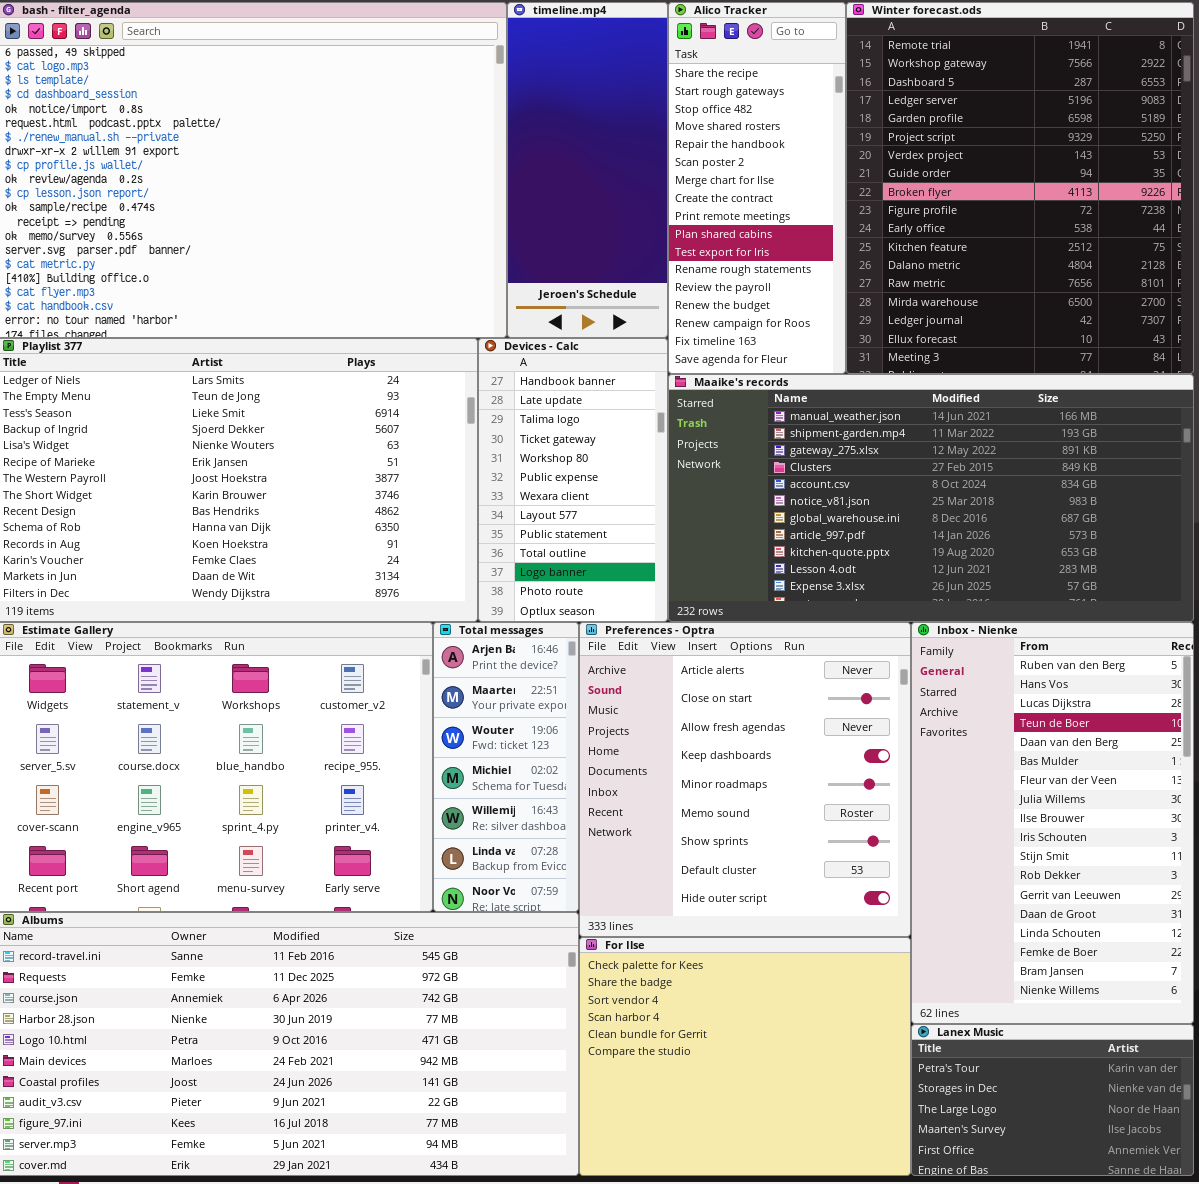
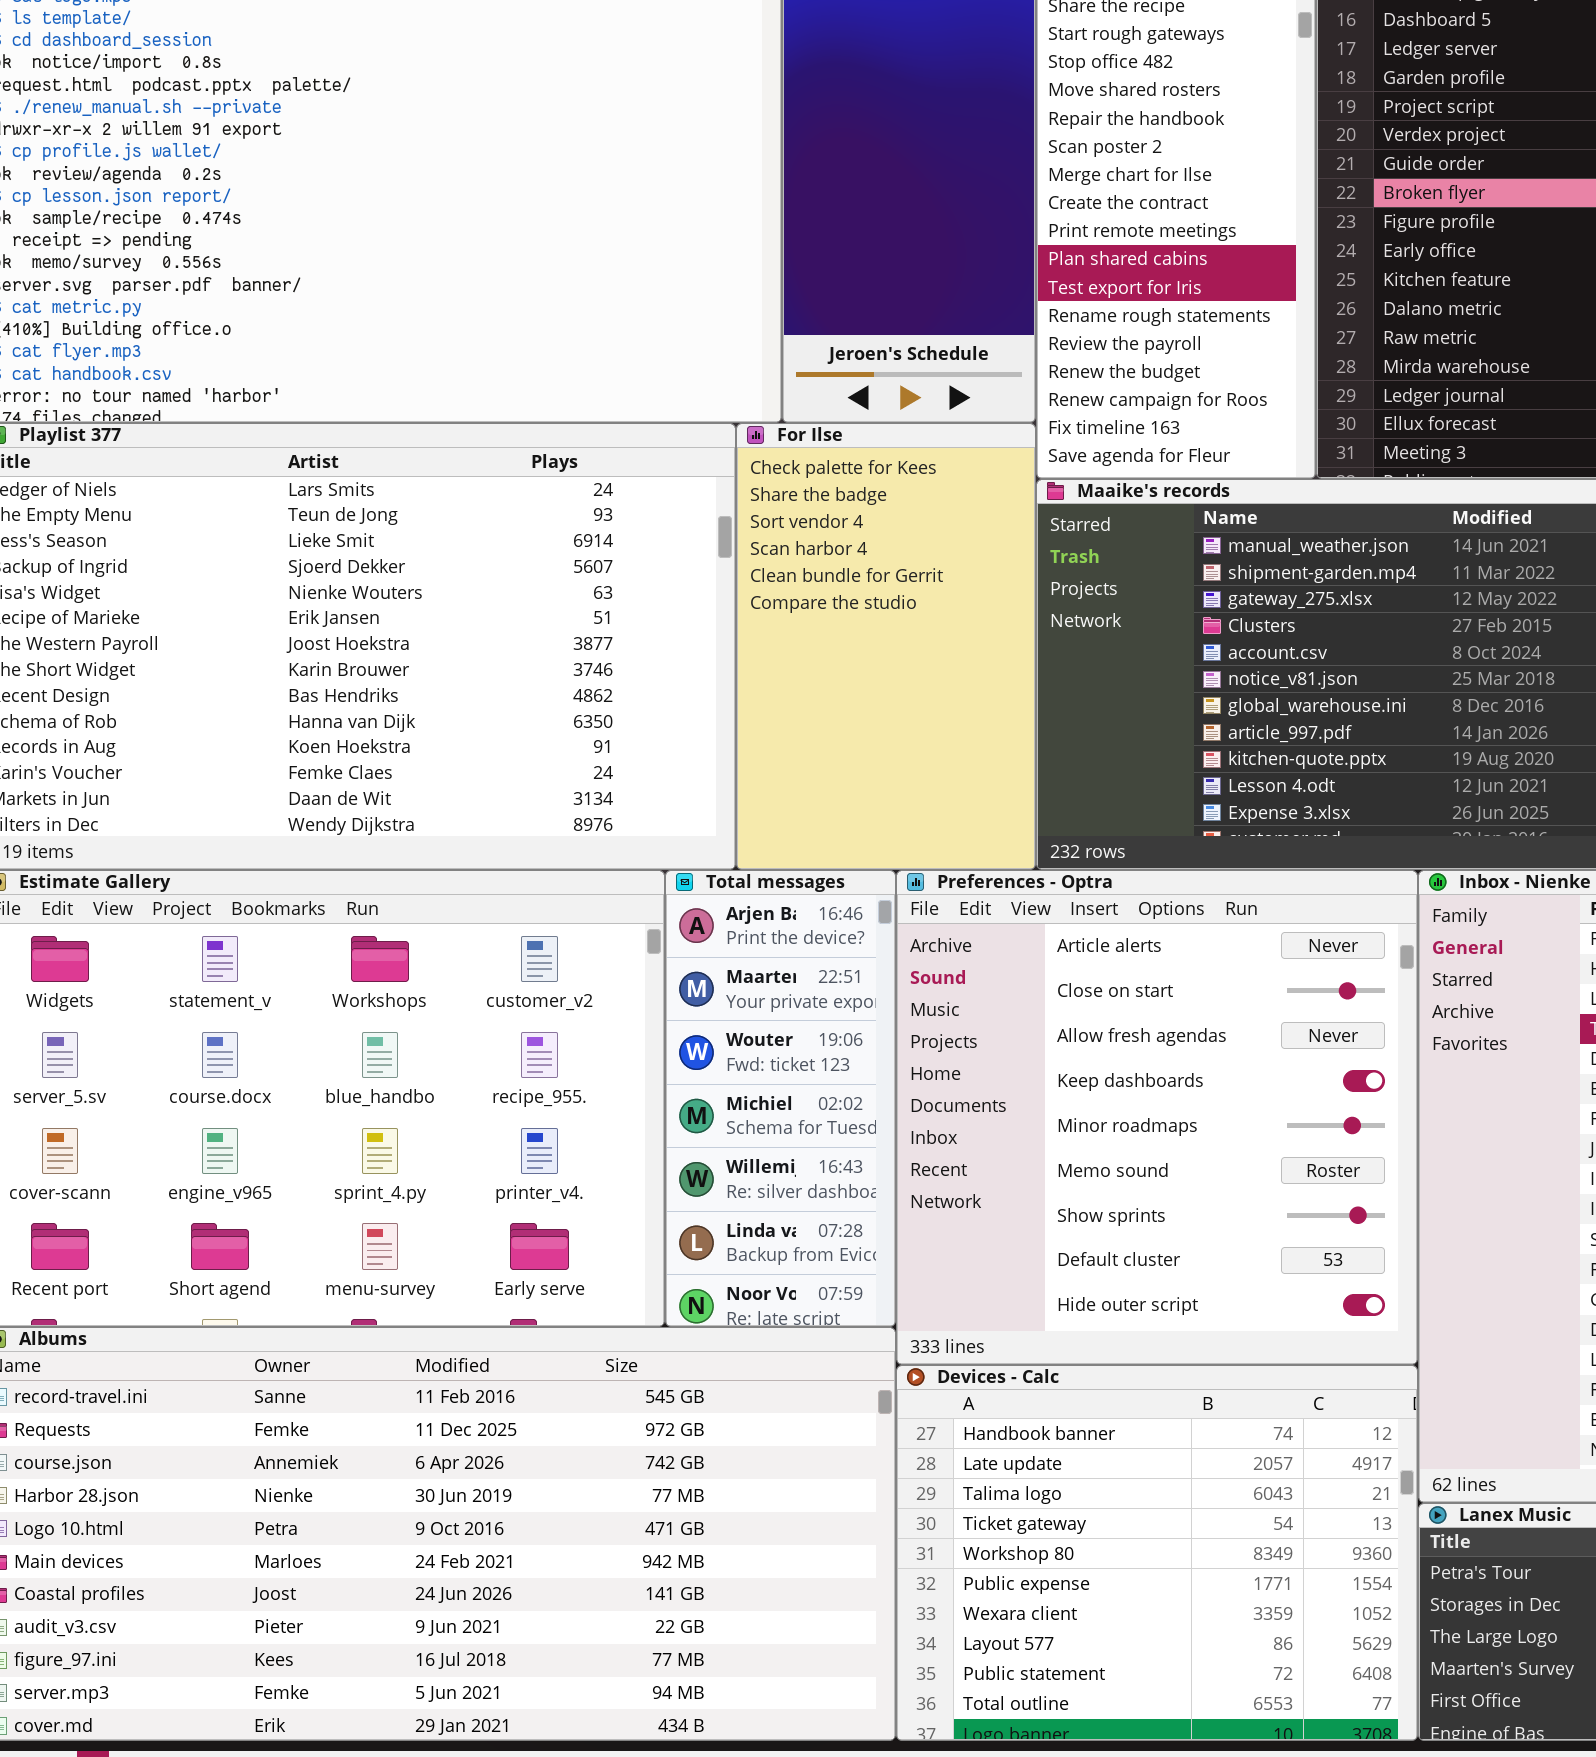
Devices - Calc: [478,338,668,622] -> [896,1365,1418,1741], moved, resized
For Ilse: [579,937,911,1176] -> [736,423,1036,870], moved, resized

